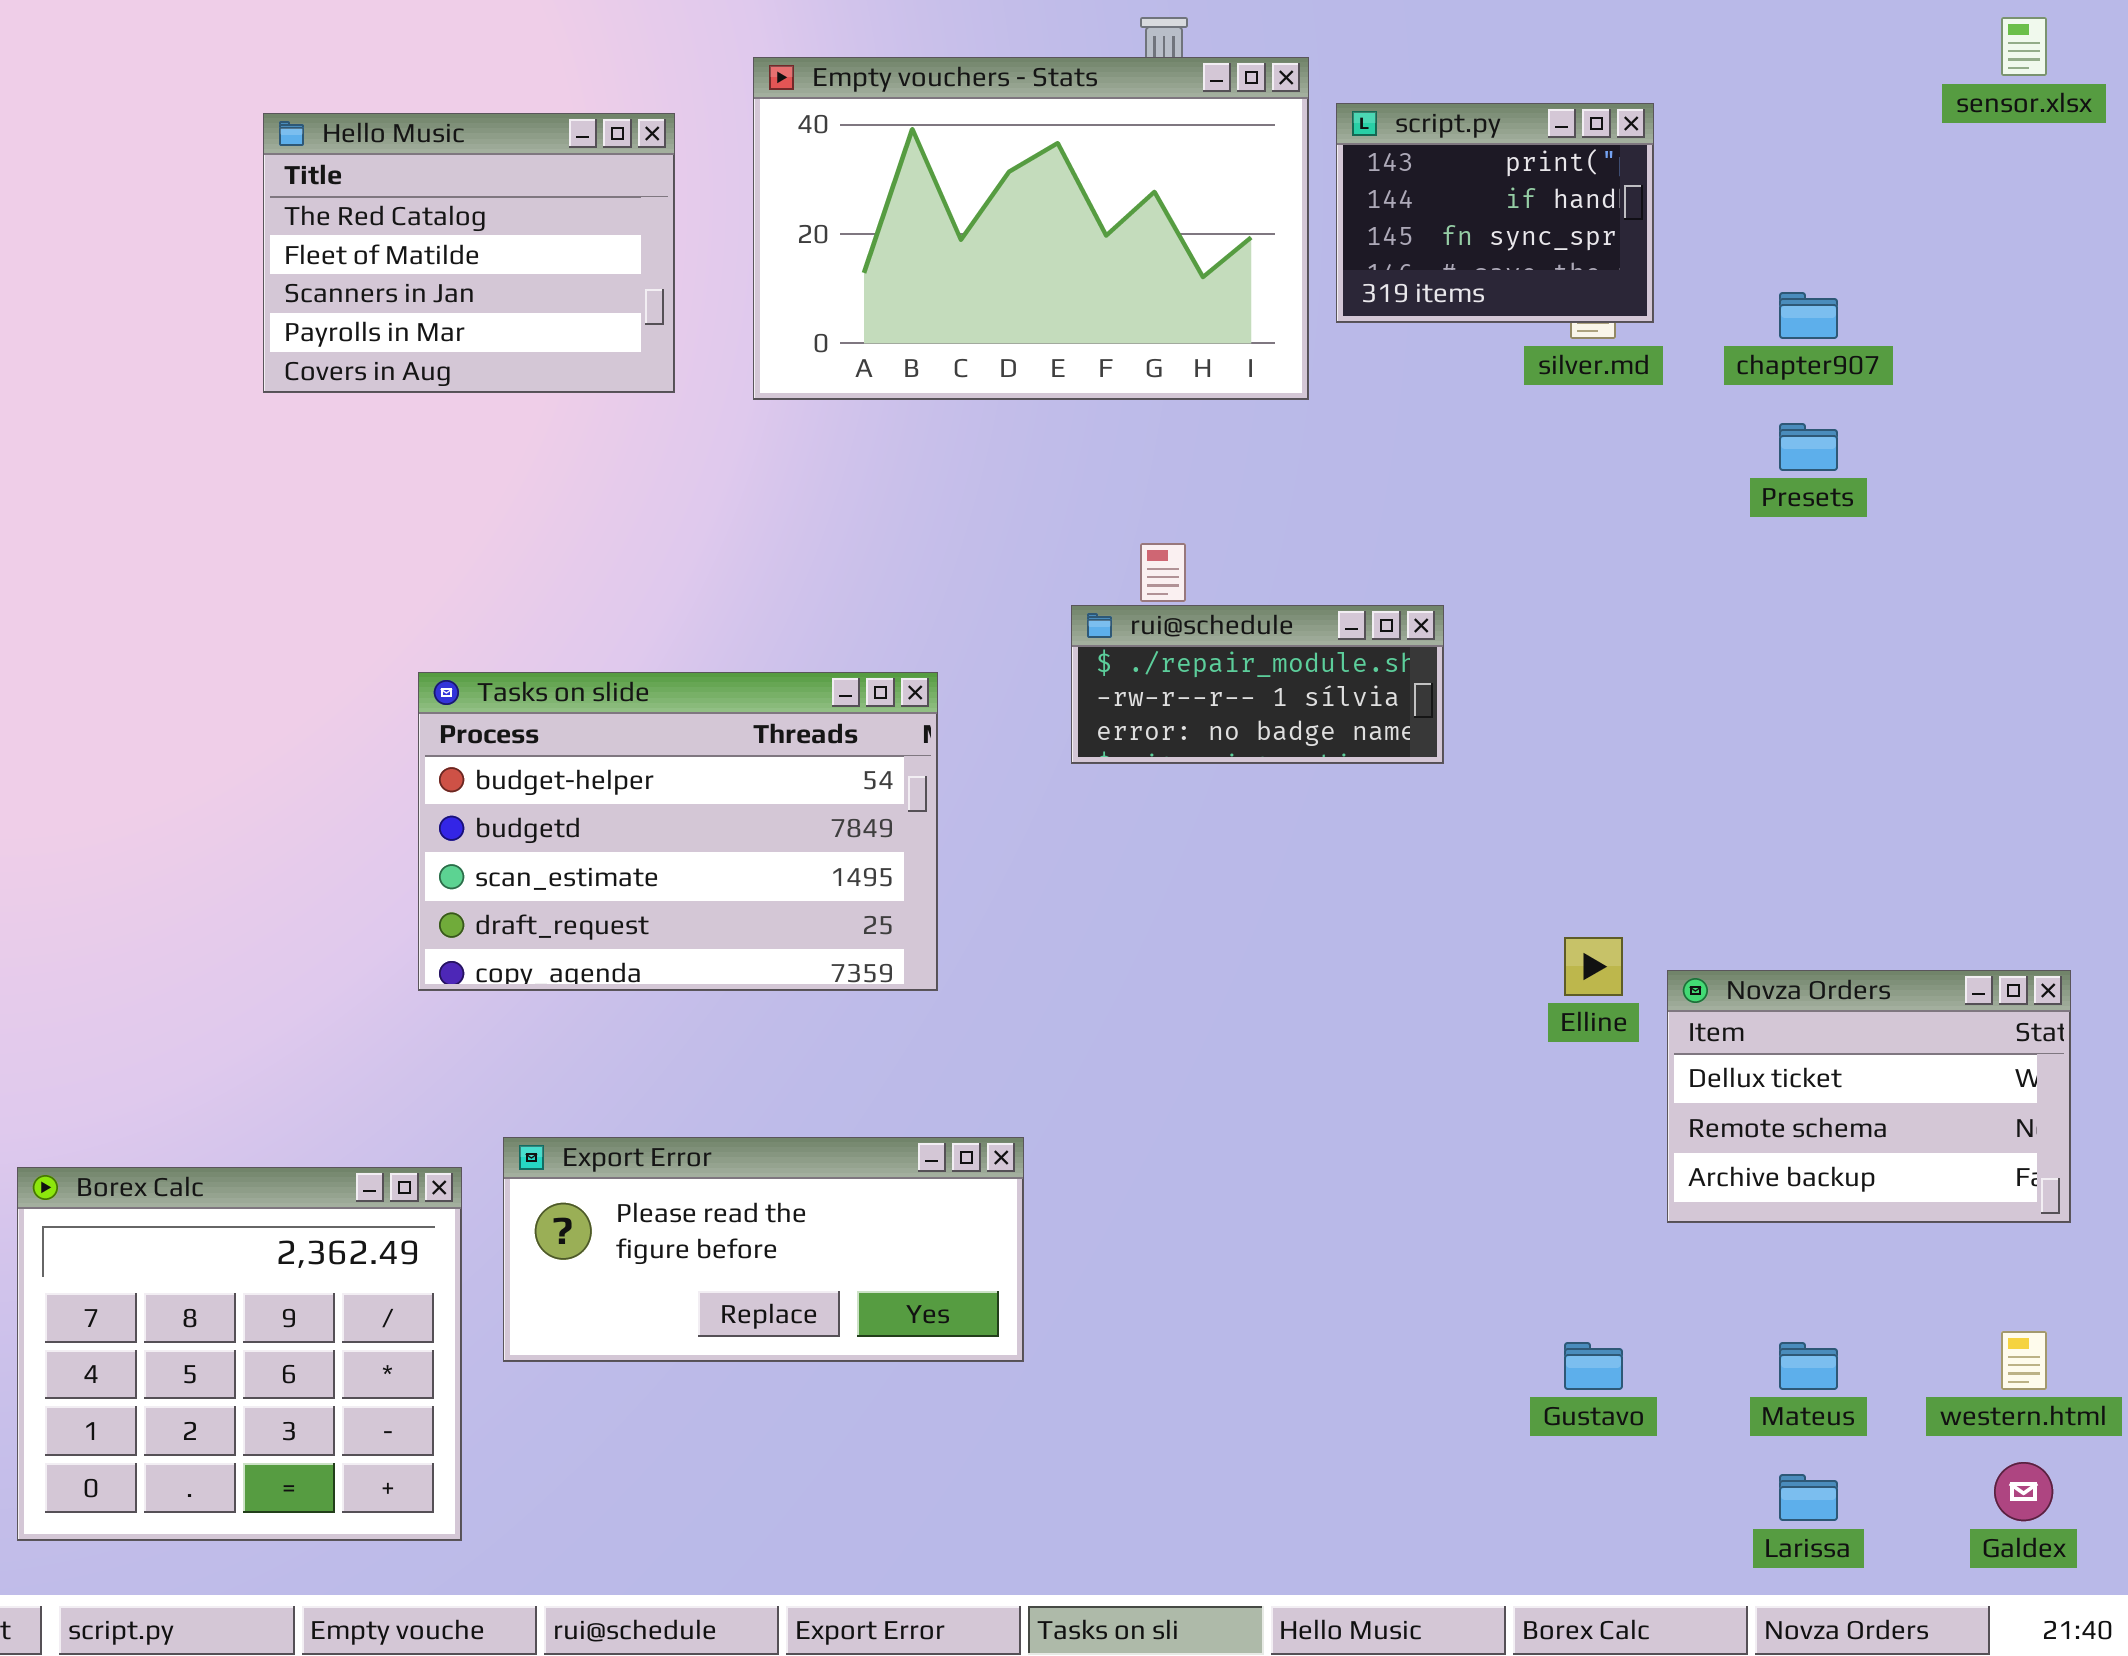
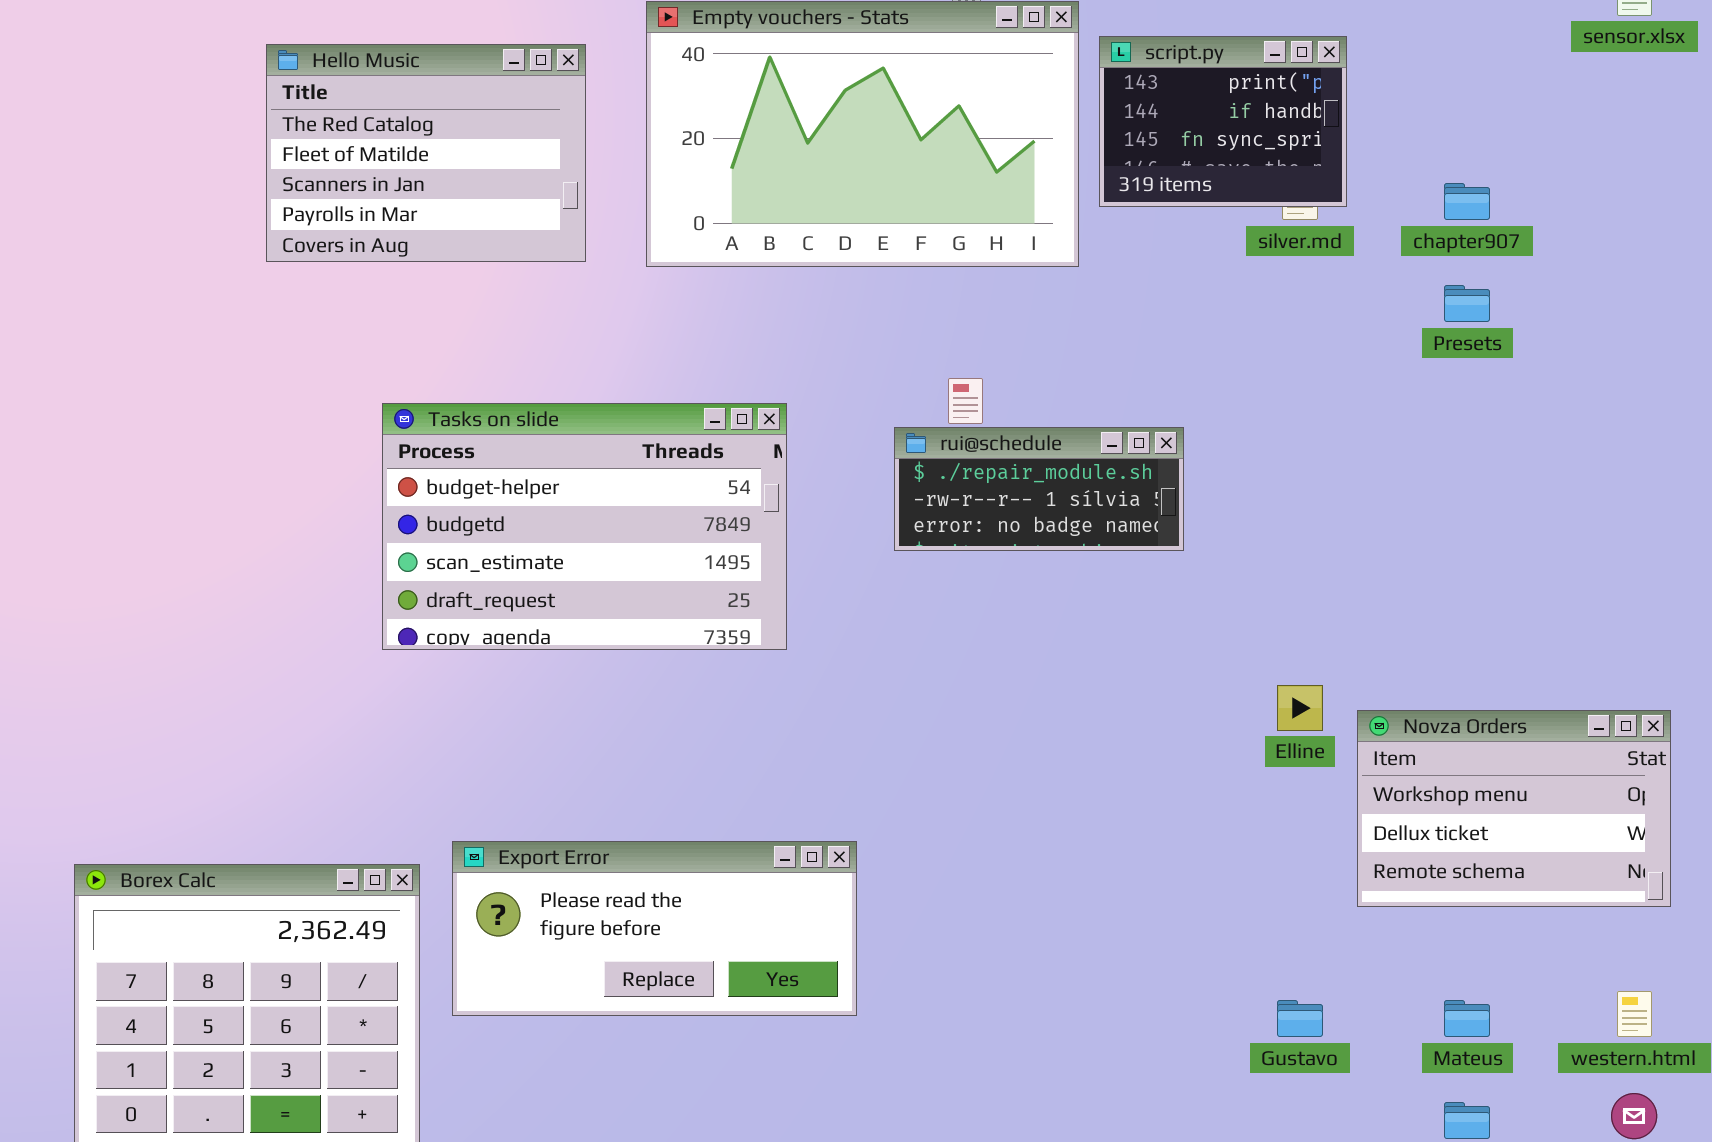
Tasks on slide: [418,672,938,991] -> [382,403,787,650], moved
Novza Orders: [1667,970,2071,1223] -> [1357,710,1671,907], scrolled up 1 row

